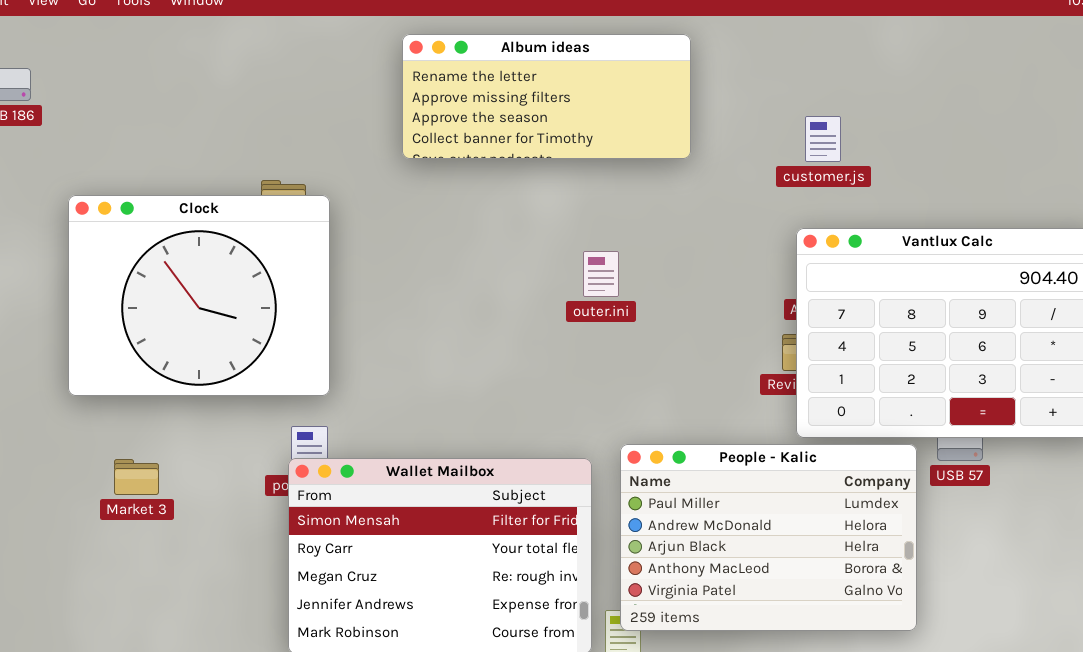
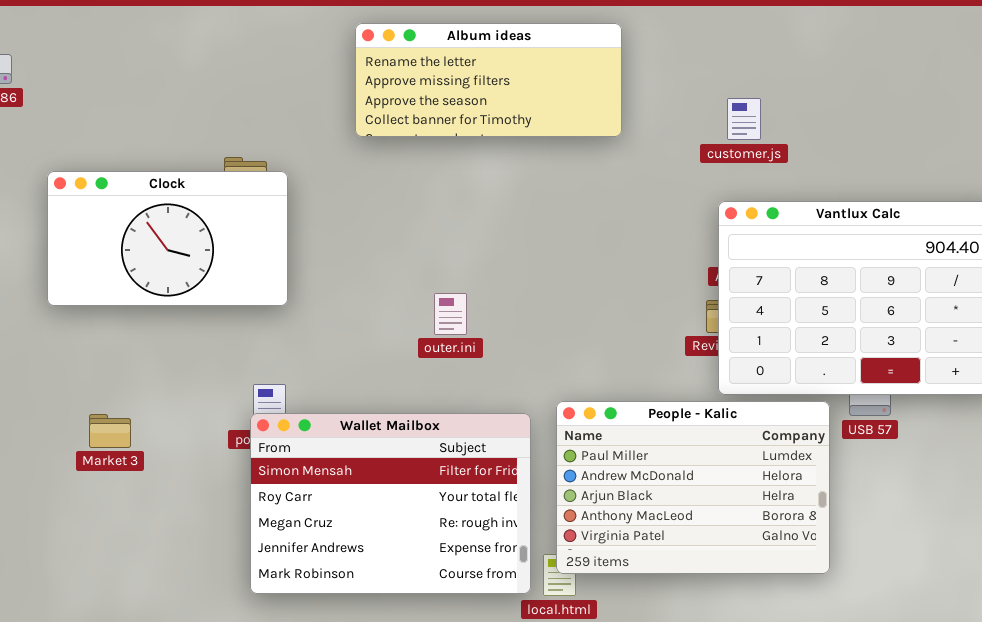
Clock: [68,195,330,396] -> [47,171,288,306], resized
outer.ini: [583,251,619,297] -> [434,293,467,335], moved

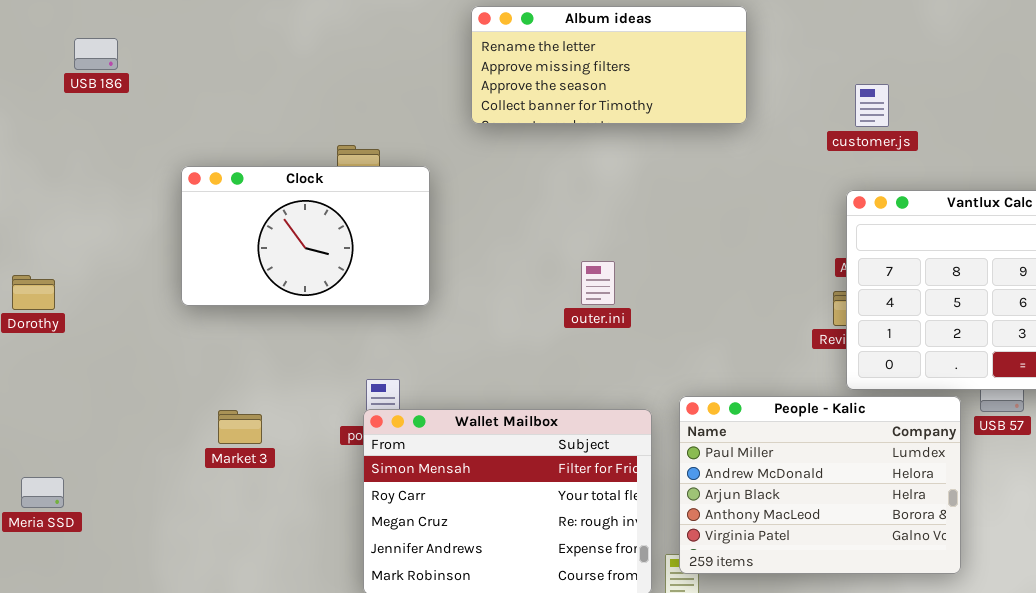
Clock: [47,171,288,306] -> [181,166,430,306], moved
outer.ini: [434,293,467,335] -> [581,261,615,305], moved
Market 3: [89,414,131,448] -> [218,410,262,444], moved

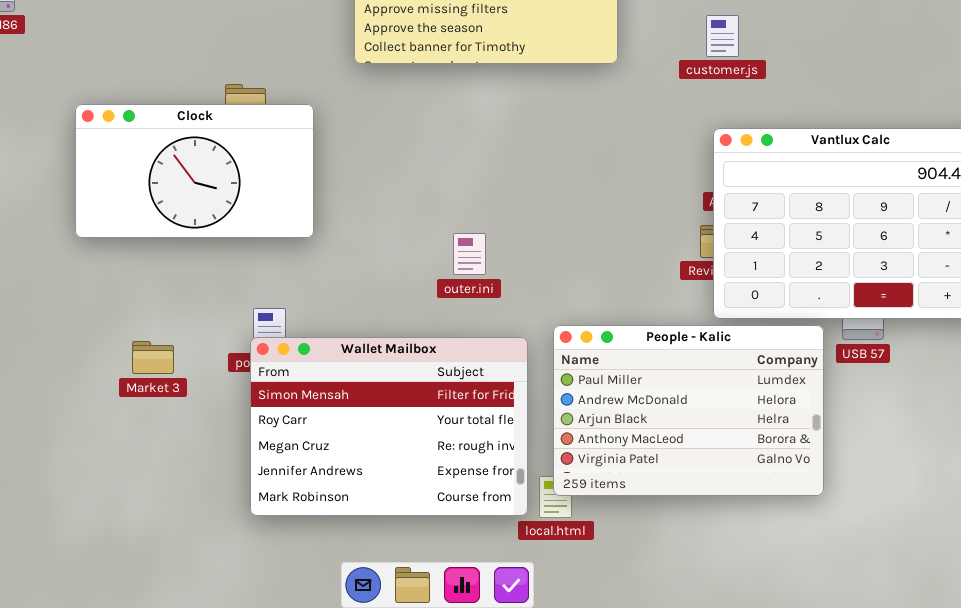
customer.js: [855,84,889,127] -> [706,15,739,57], moved
outer.ini: [581,261,615,305] -> [453,233,486,275], moved
Market 3: [218,410,262,444] -> [132,341,174,374], moved

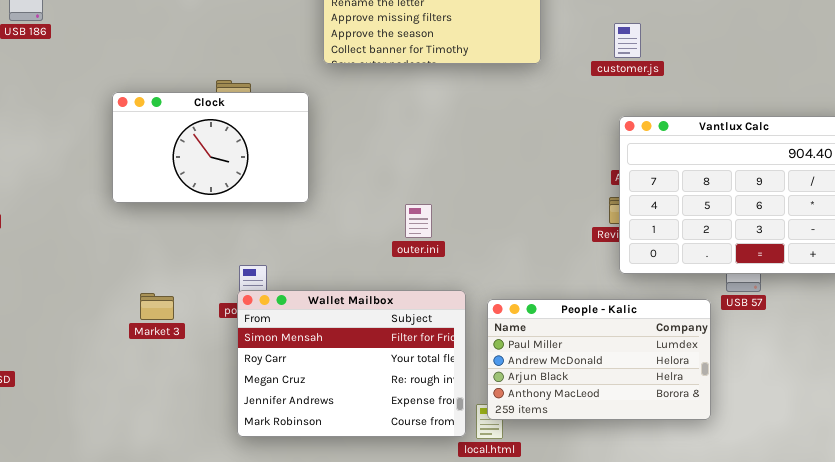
Clock: [75,104,314,238] -> [112,92,309,203], moved
People - Kalic: [553,325,824,496] -> [487,299,711,420], resized

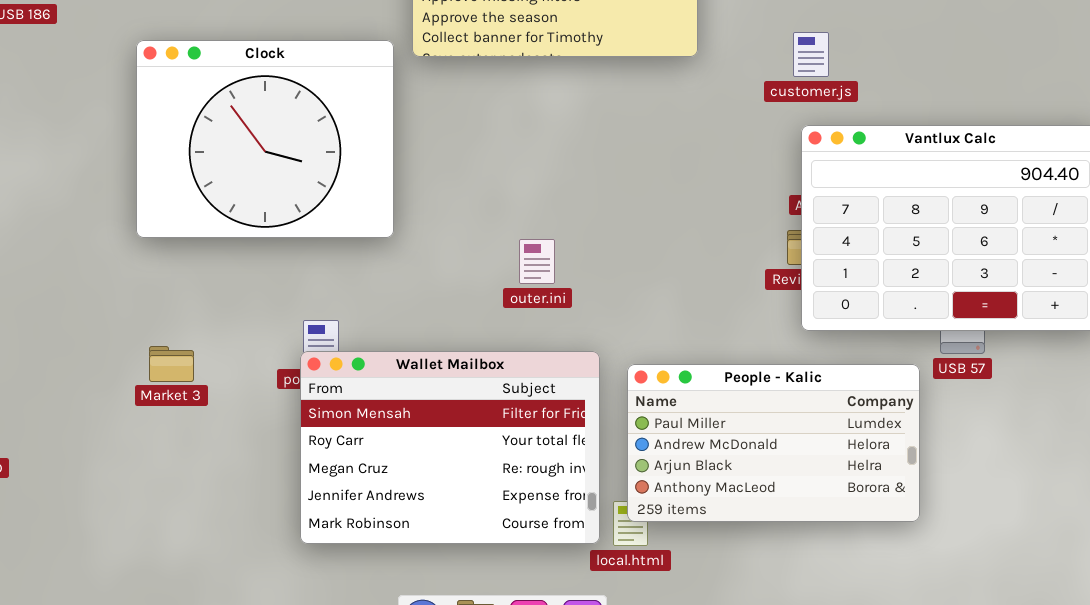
customer.js: [614,23,641,58] -> [793,32,829,77], moved
Clock: [112,92,309,203] -> [136,40,394,238], resized
Market 3: [140,293,174,320] -> [149,346,194,382], moved

